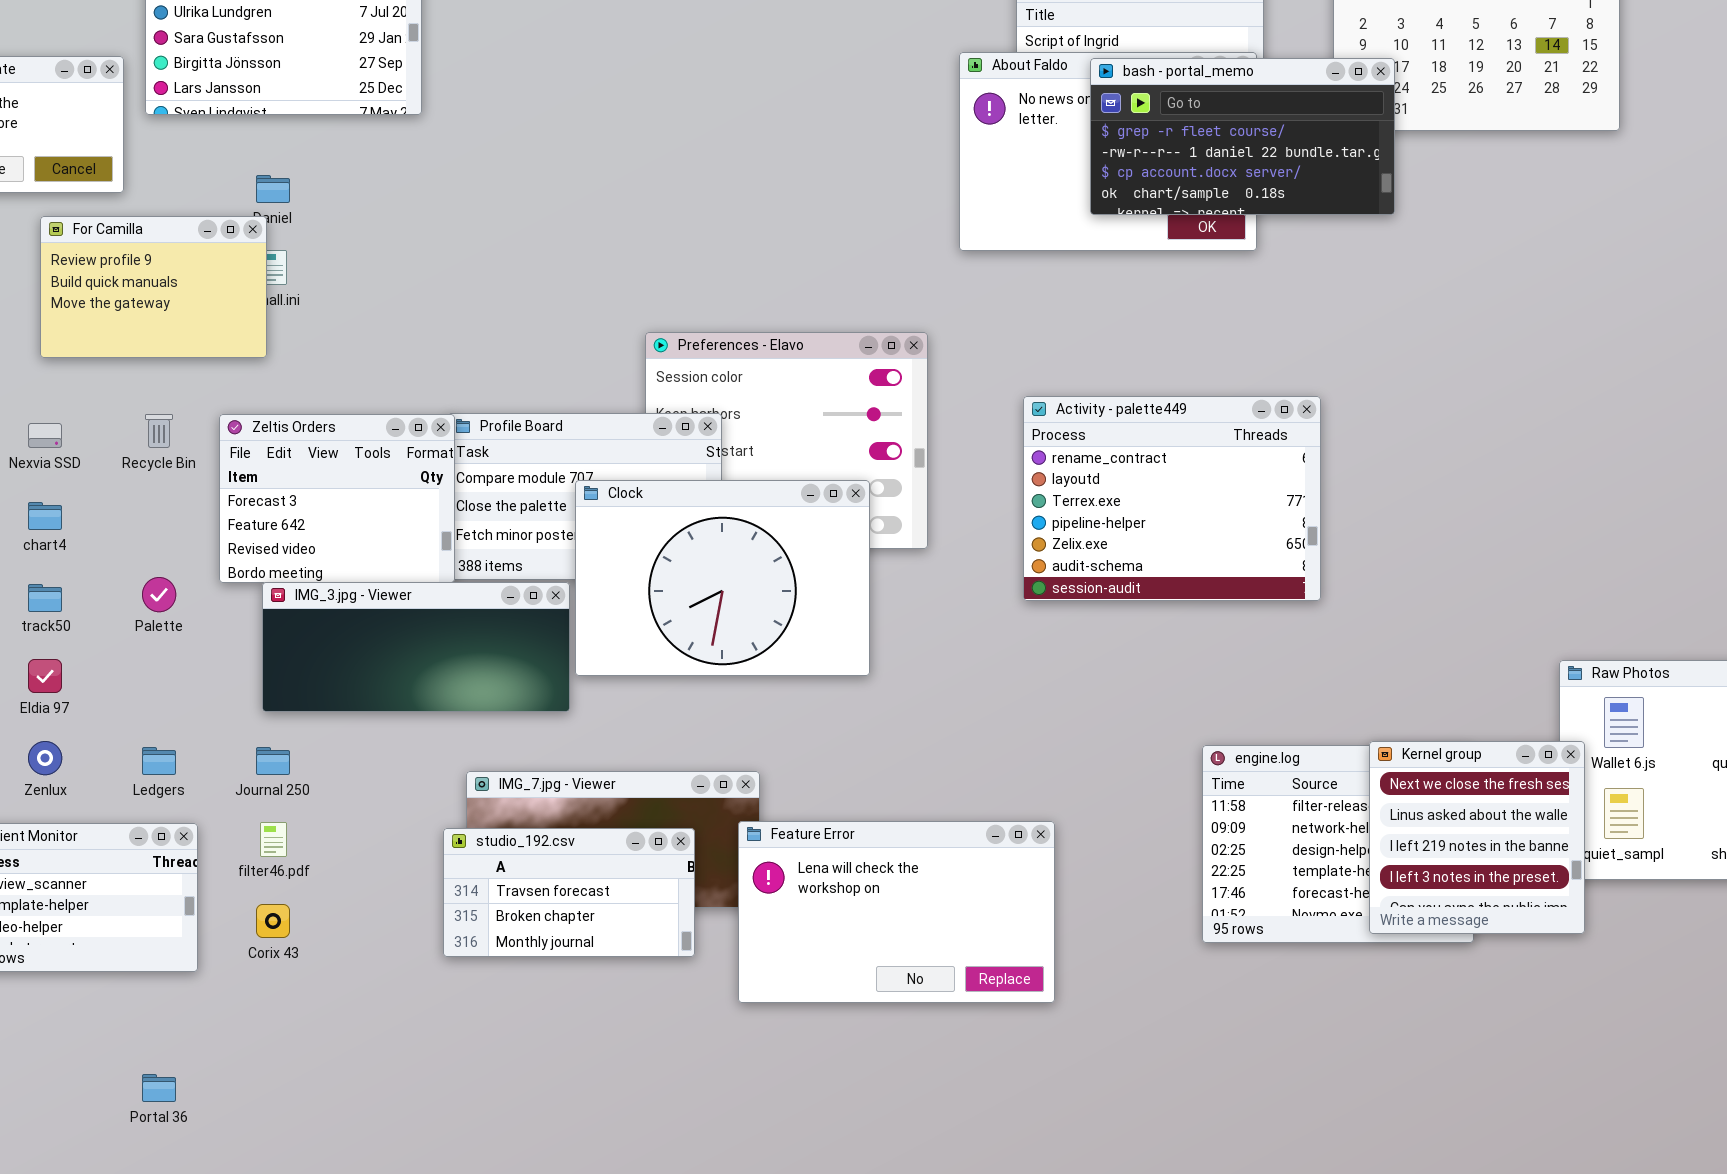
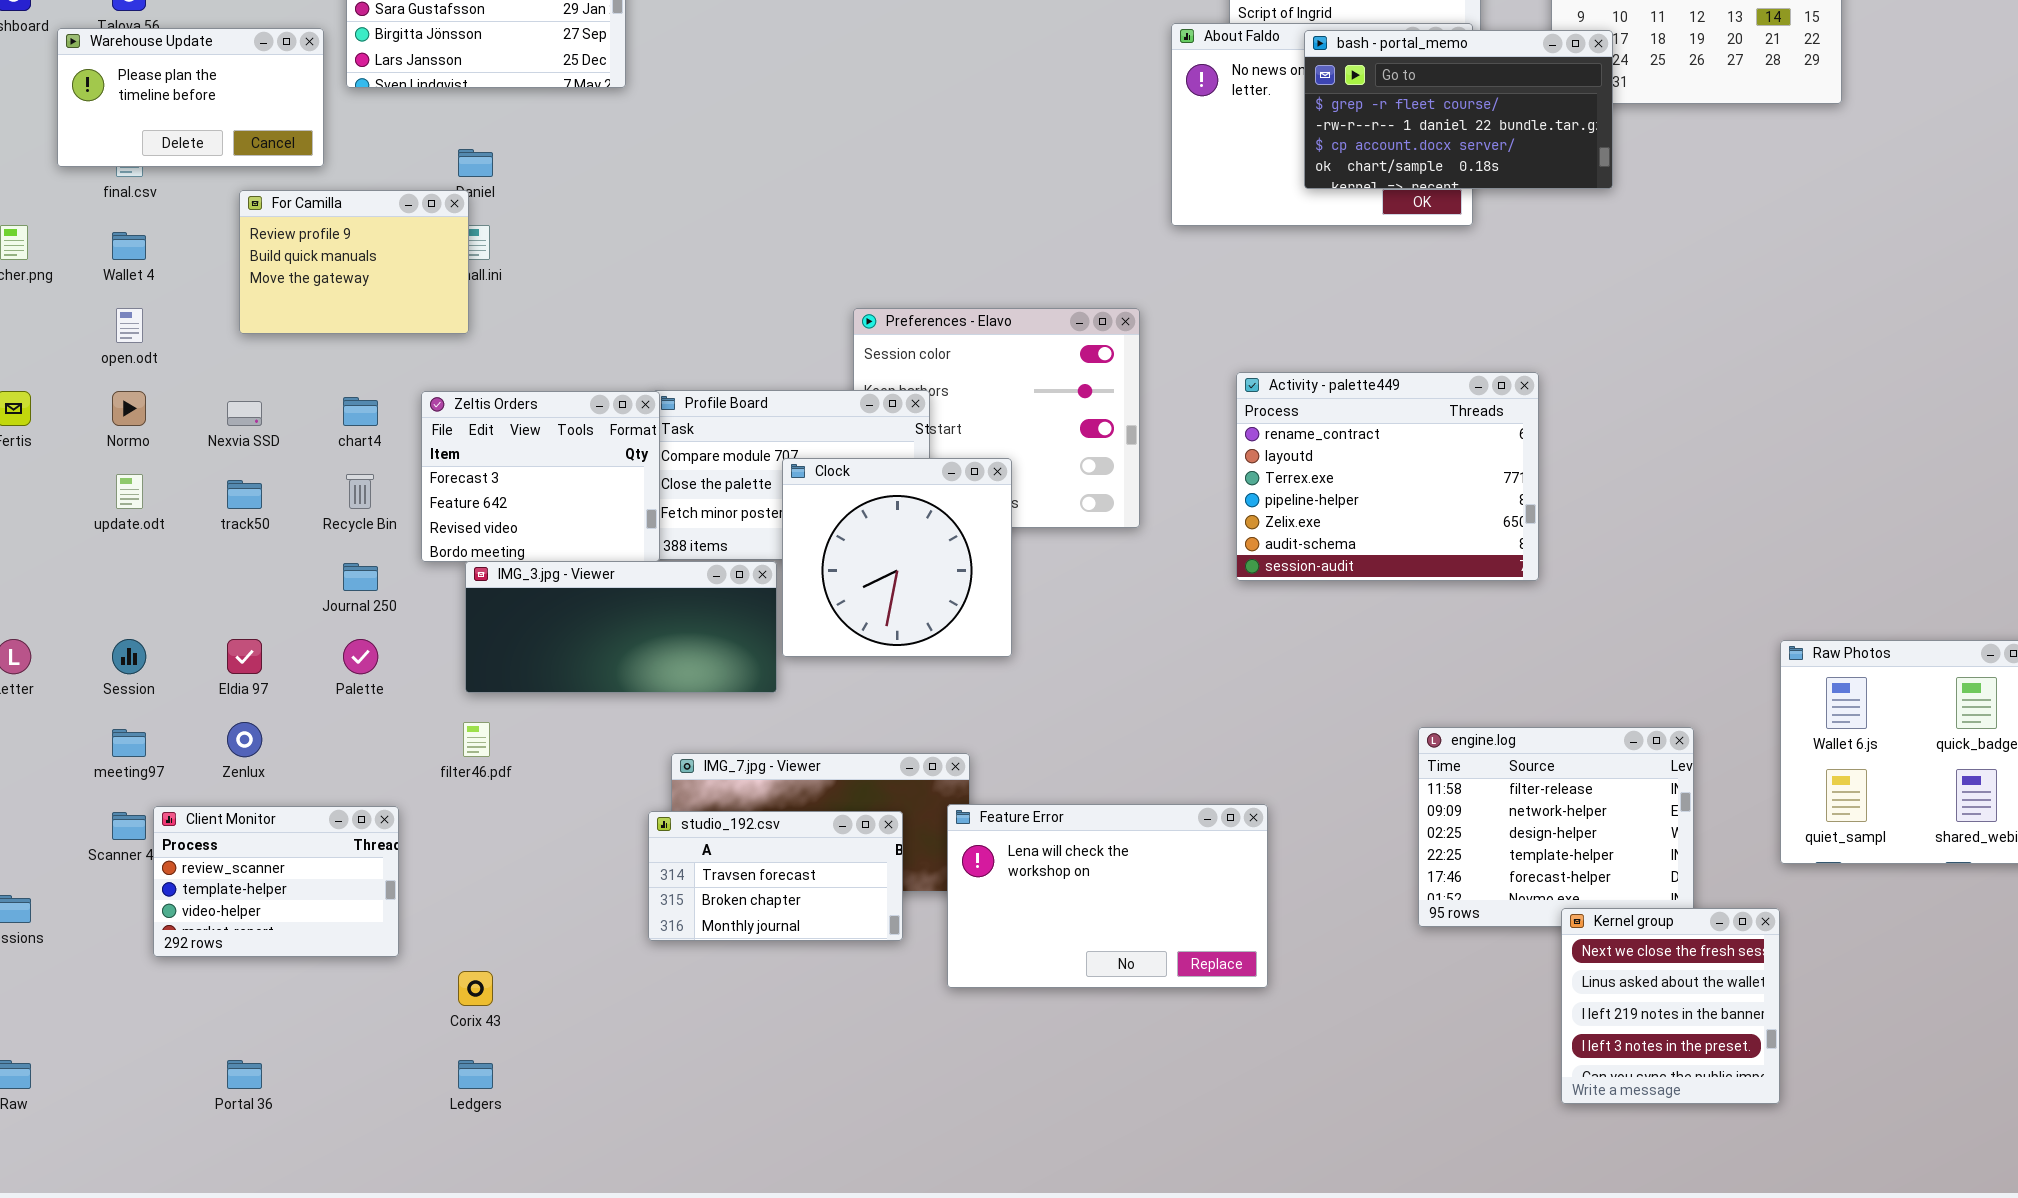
Recycle Bin: [145,414,173,448] -> [346,474,374,509], moved
Clock: [575,480,870,676] -> [782,458,1012,657], resized
chart4: [28,502,62,530] -> [343,397,378,426], moved
Palette: [142,577,176,612] -> [343,639,378,674], moved
track50: [28,584,62,612] -> [227,480,262,509], moved
Kernel group: [1369,741,1585,934] -> [1561,908,1780,1104], moved
Ledgers: [142,747,176,775] -> [458,1060,493,1089], moved
Journal 250: [256,747,290,775] -> [343,563,378,591], moved
filter46.pdf: [260,822,287,857] -> [463,722,490,757], moved
Corix 43: [256,904,290,938] -> [458,971,493,1006], moved
Portal 36: [142,1074,176,1102] -> [227,1060,262,1089], moved

